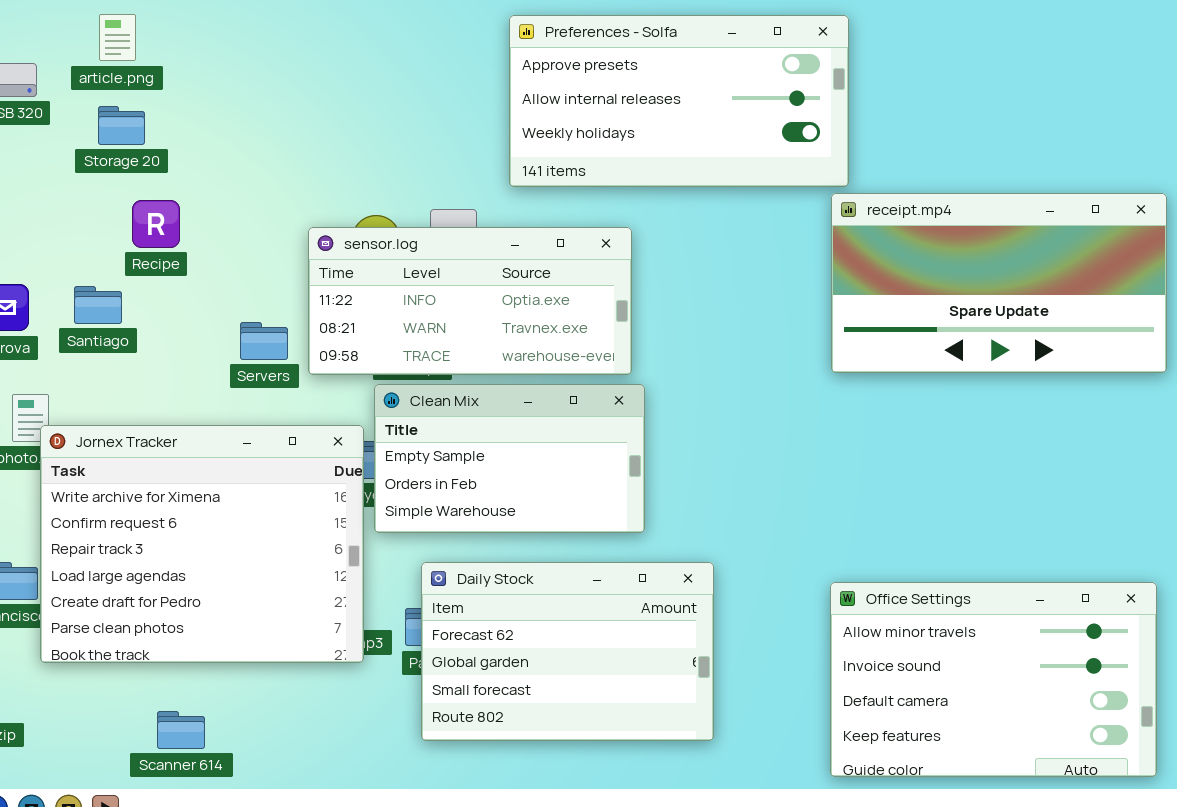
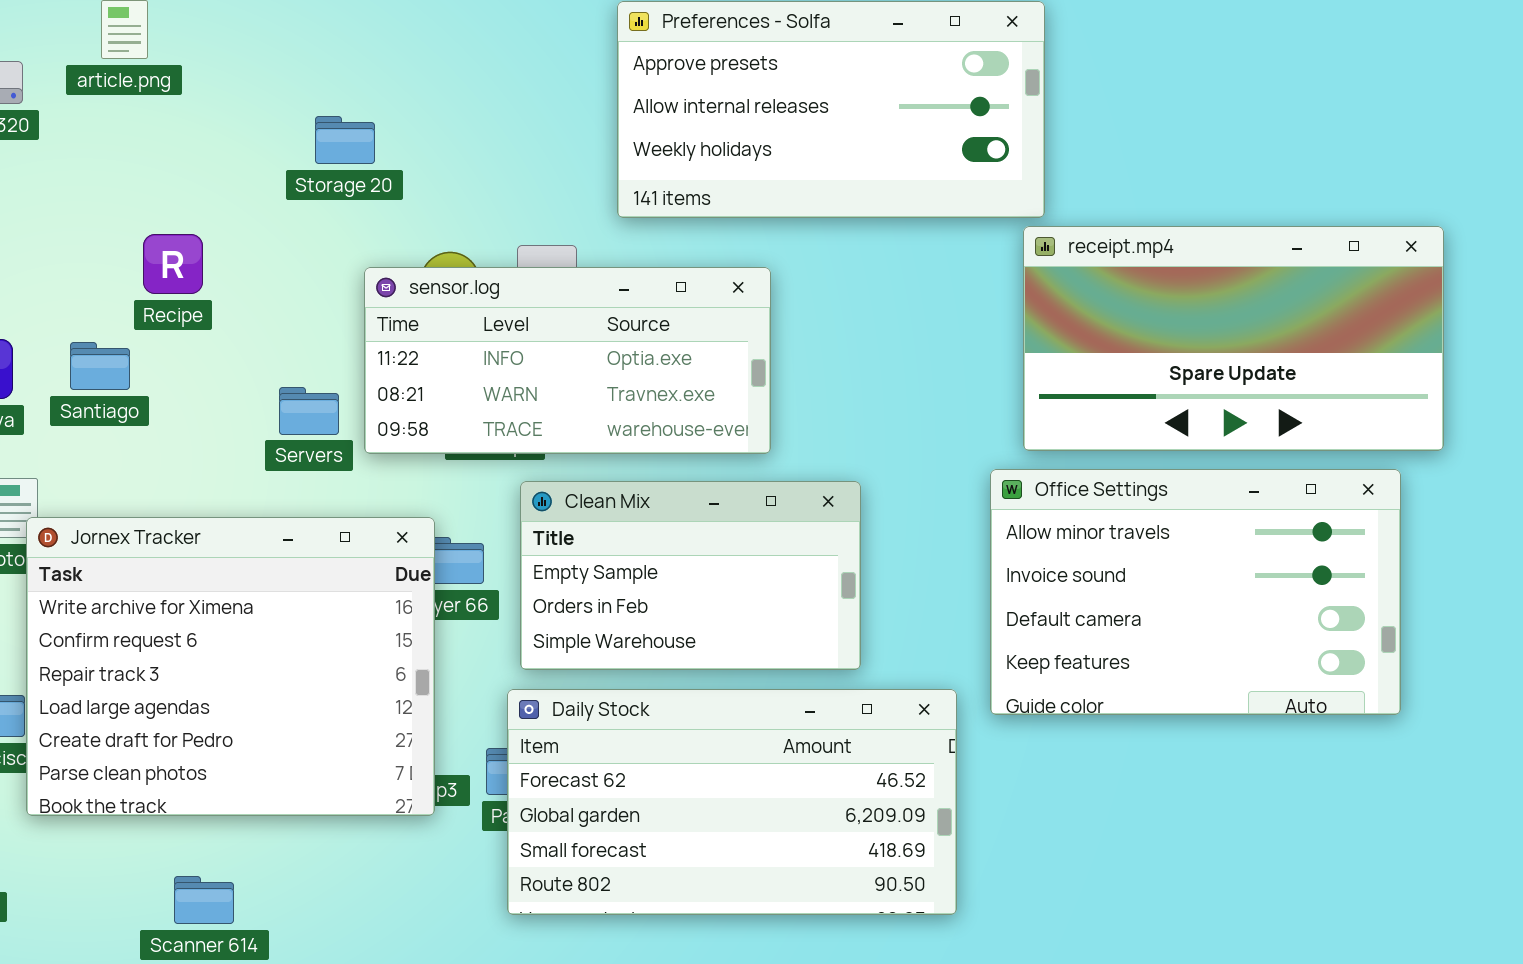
Storage 20: [98,106,145,145] -> [315,116,375,164], moved
Clean Mix: [374,384,645,533] -> [520,481,861,670], moved
Daily Stock: [421,562,714,741] -> [507,689,957,915], resized
Office Settings: [830,582,1157,777] -> [990,469,1401,715], moved

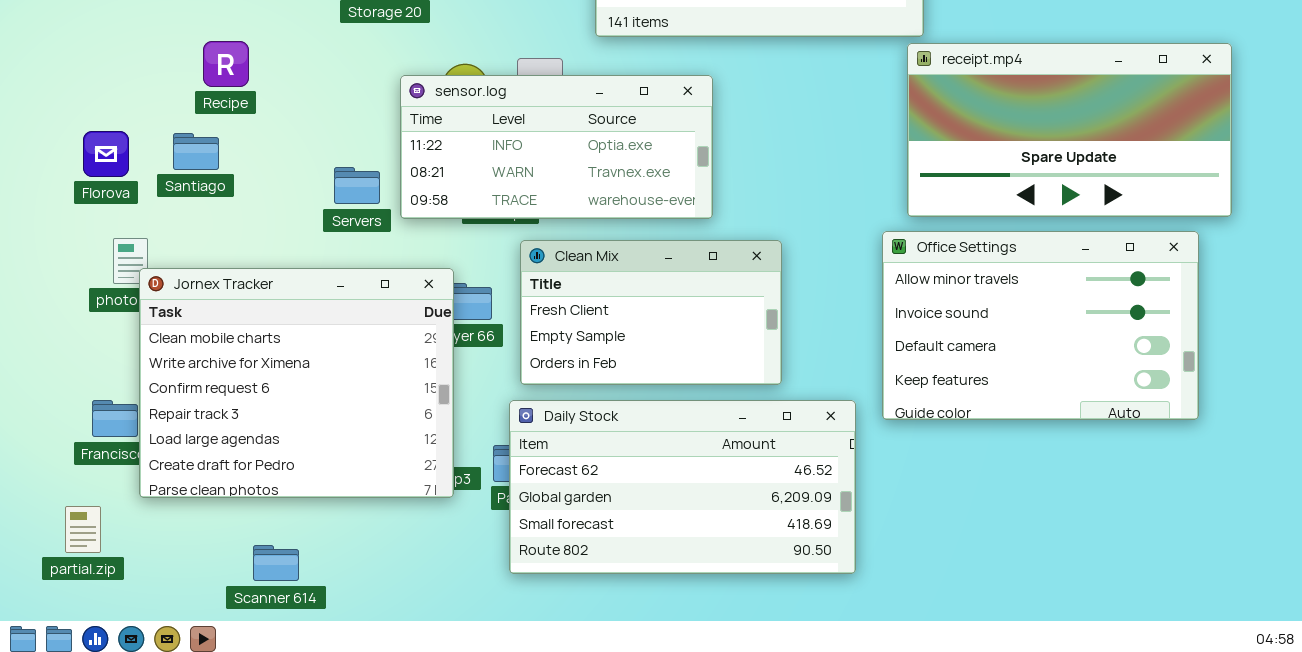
Recipe: [143,234,203,294] -> [203,41,249,87], moved
Clean Mix: [520,481,861,670] -> [520,240,782,385], scrolled up 1 row
Jornex Tracker: [26,517,435,816] -> [139,268,454,498], scrolled up 1 row

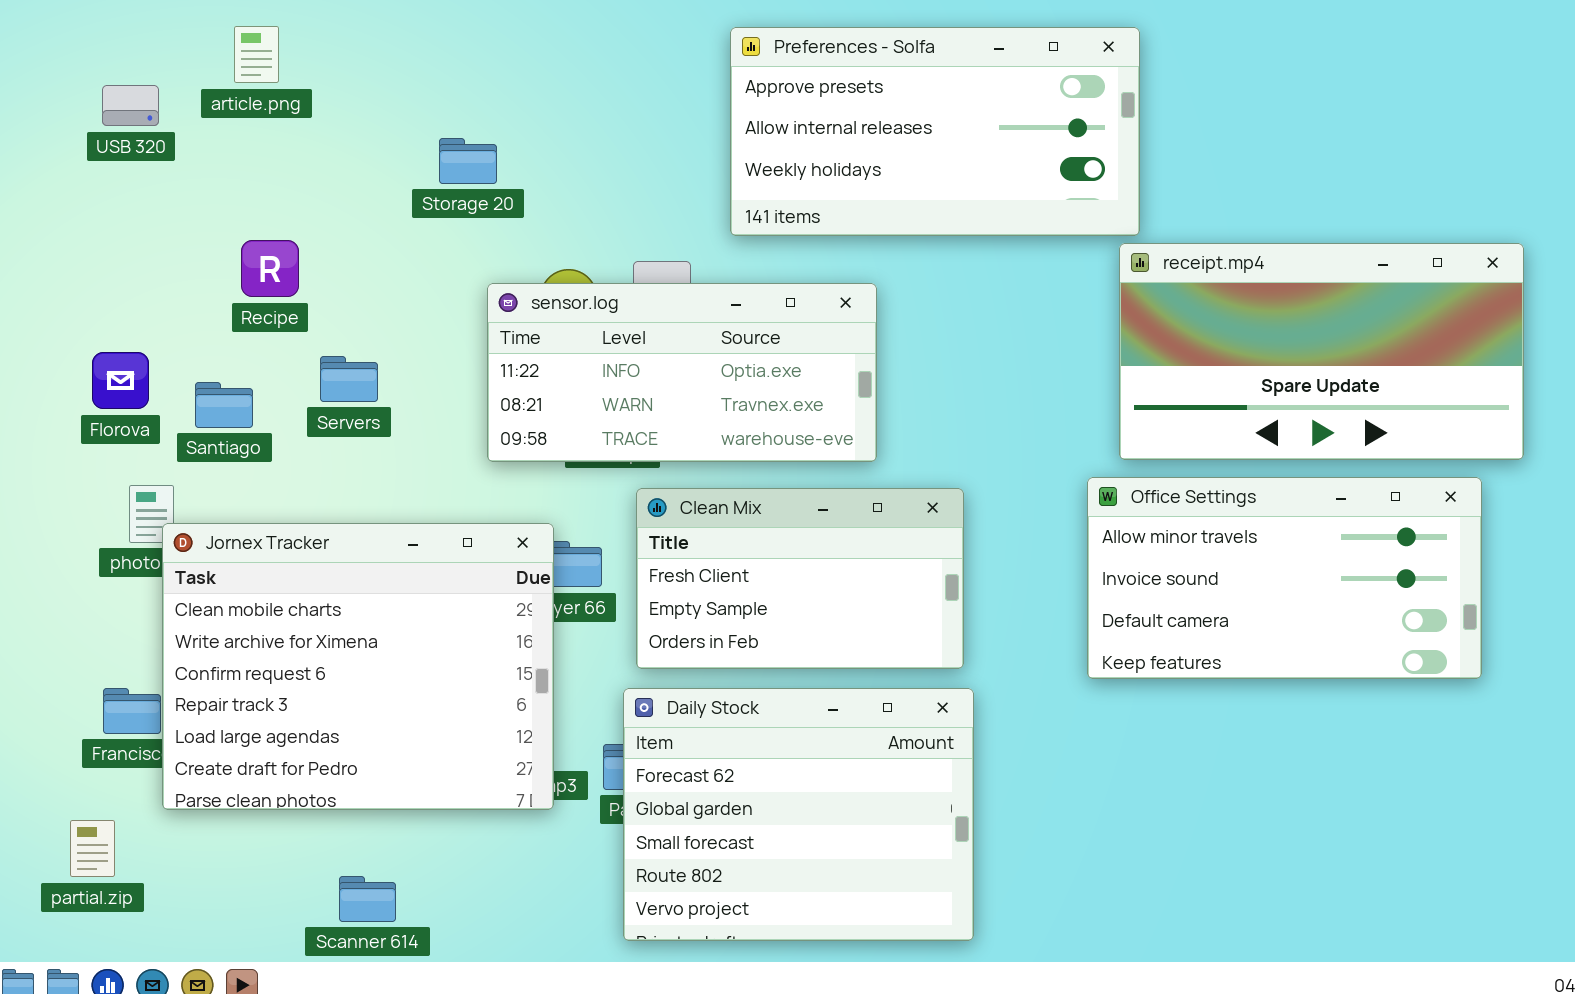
Santiago: [173,133,219,170] -> [195,382,253,428], moved
Servers: [334,167,380,204] -> [320,356,378,402], moved
Office Settings: [882,231,1199,420] -> [1087,477,1482,679], resized
Daily Stock: [509,400,856,574] -> [623,688,974,941], resized
Scanner 614: [253,545,299,581] -> [339,876,396,922], moved

